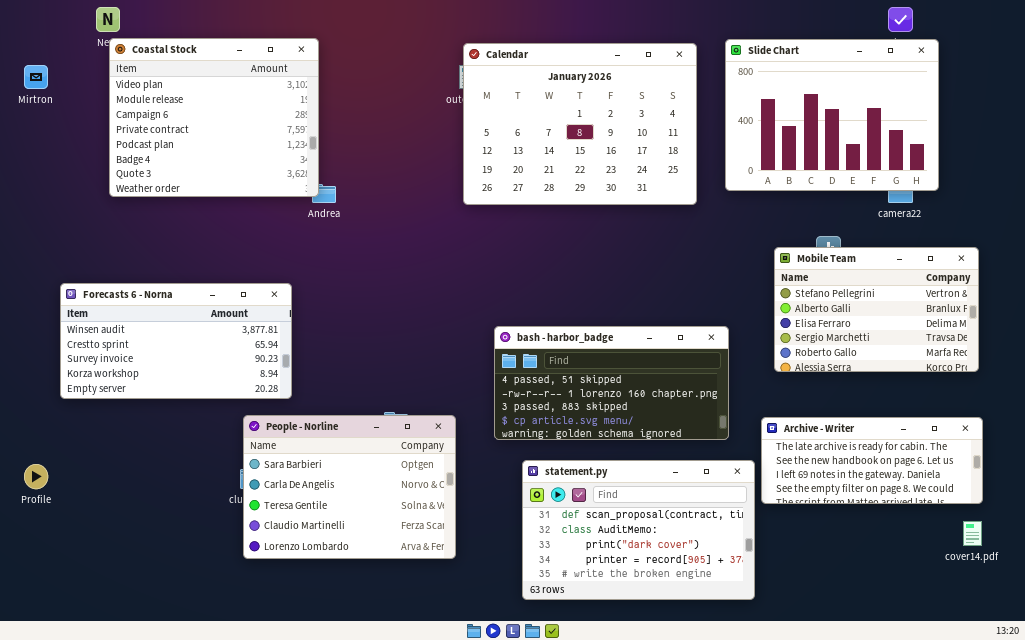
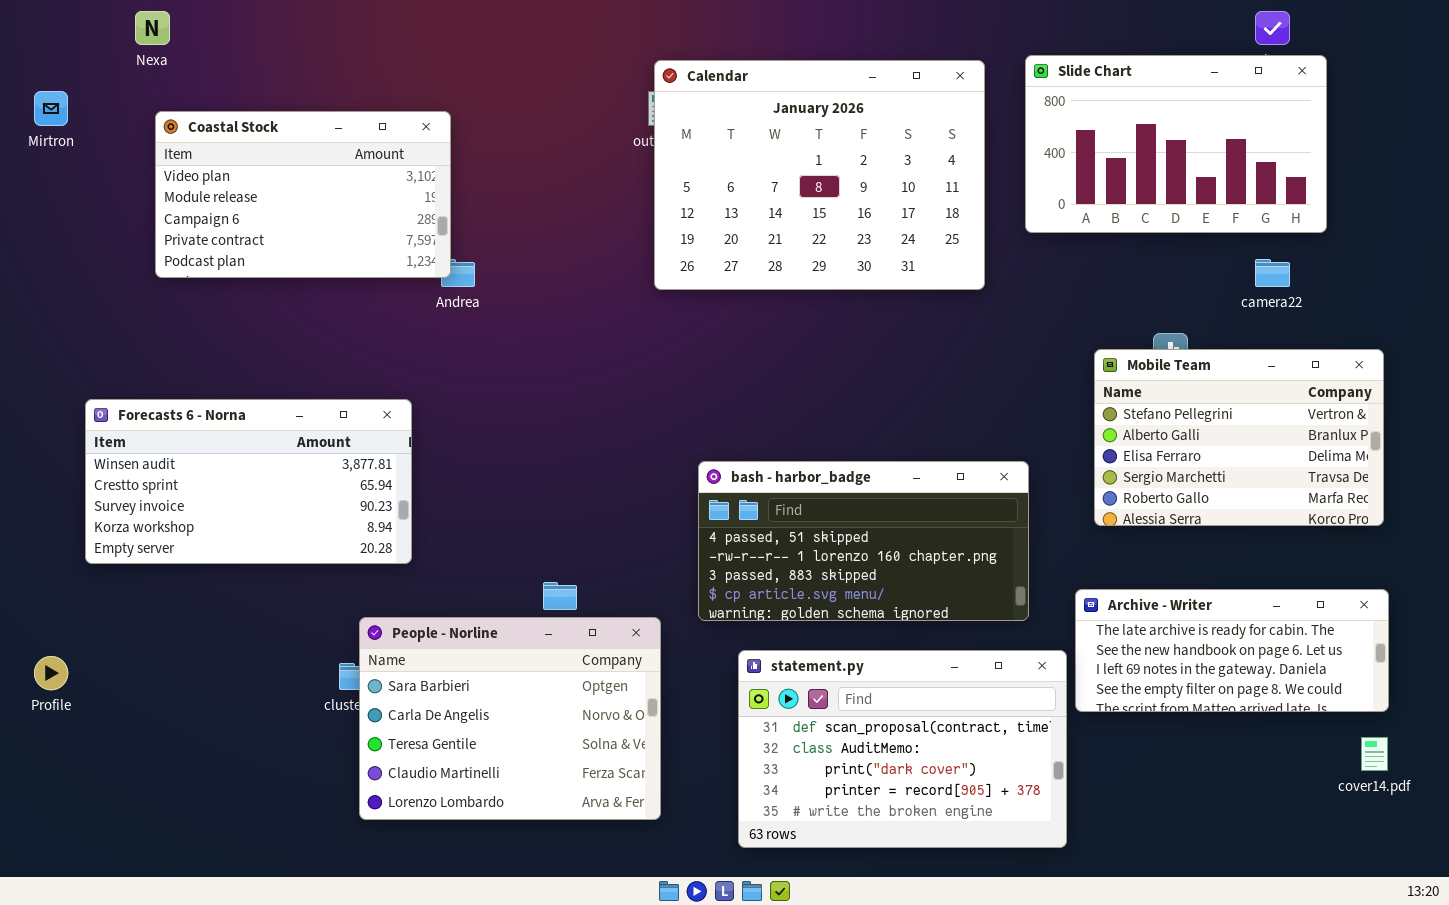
Coastal Stock: [109,38,319,197] -> [155,111,451,278], resized
Slide Chart: [725,39,939,191] -> [1025,55,1327,233], resized
People - Norline: [243,415,456,559] -> [359,617,661,820], moved

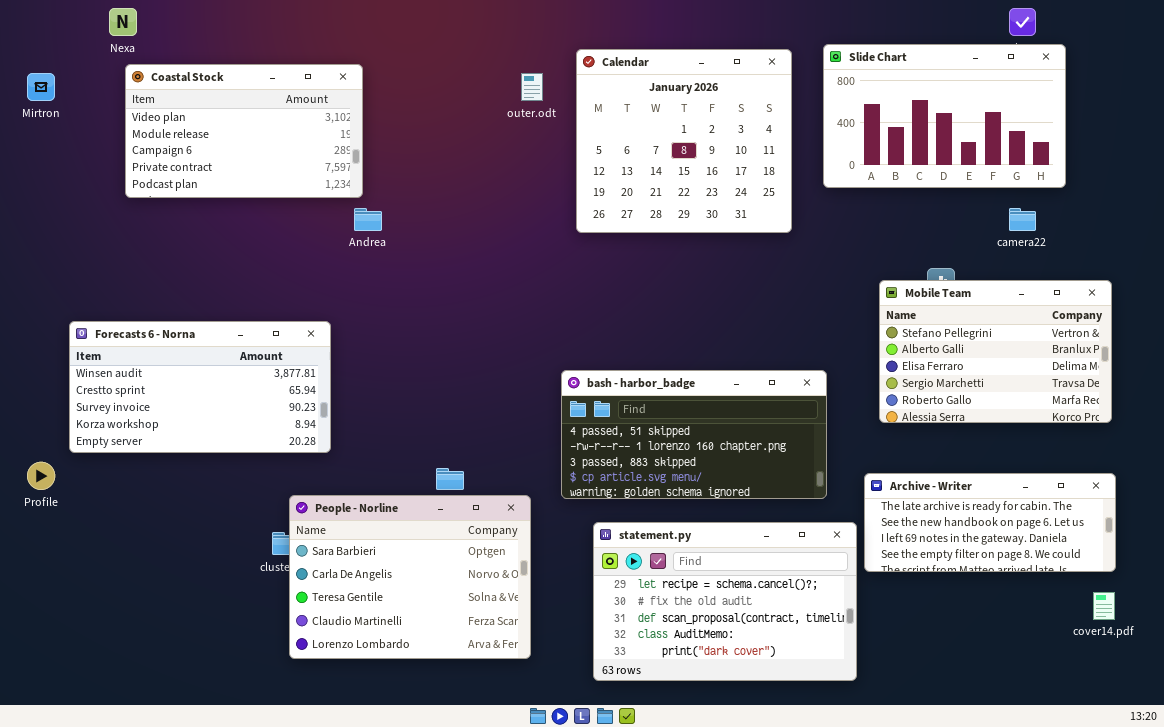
Calendar: [654,60,985,290] -> [576,49,792,233], resized
Coastal Stock: [155,111,451,278] -> [125,64,363,198], moved
statement.py: [738,650,1067,848] -> [593,522,857,681], scrolled up 2 rows
Profile: [34,656,68,690] -> [27,462,55,490], moved

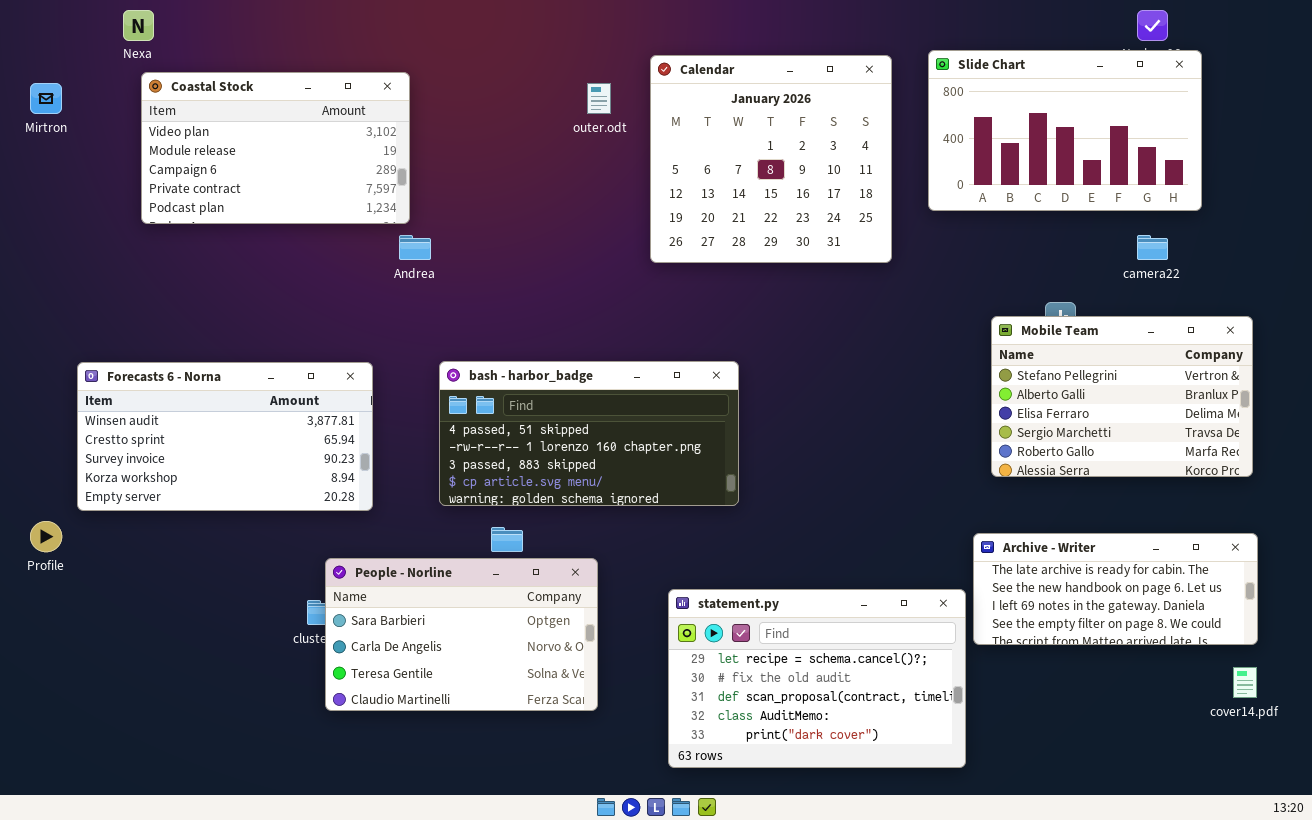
bash - harbor_badge: [561,370,827,499] -> [439,361,739,506], moved
People - Norline: [289,495,531,659] -> [325,558,598,711], resized

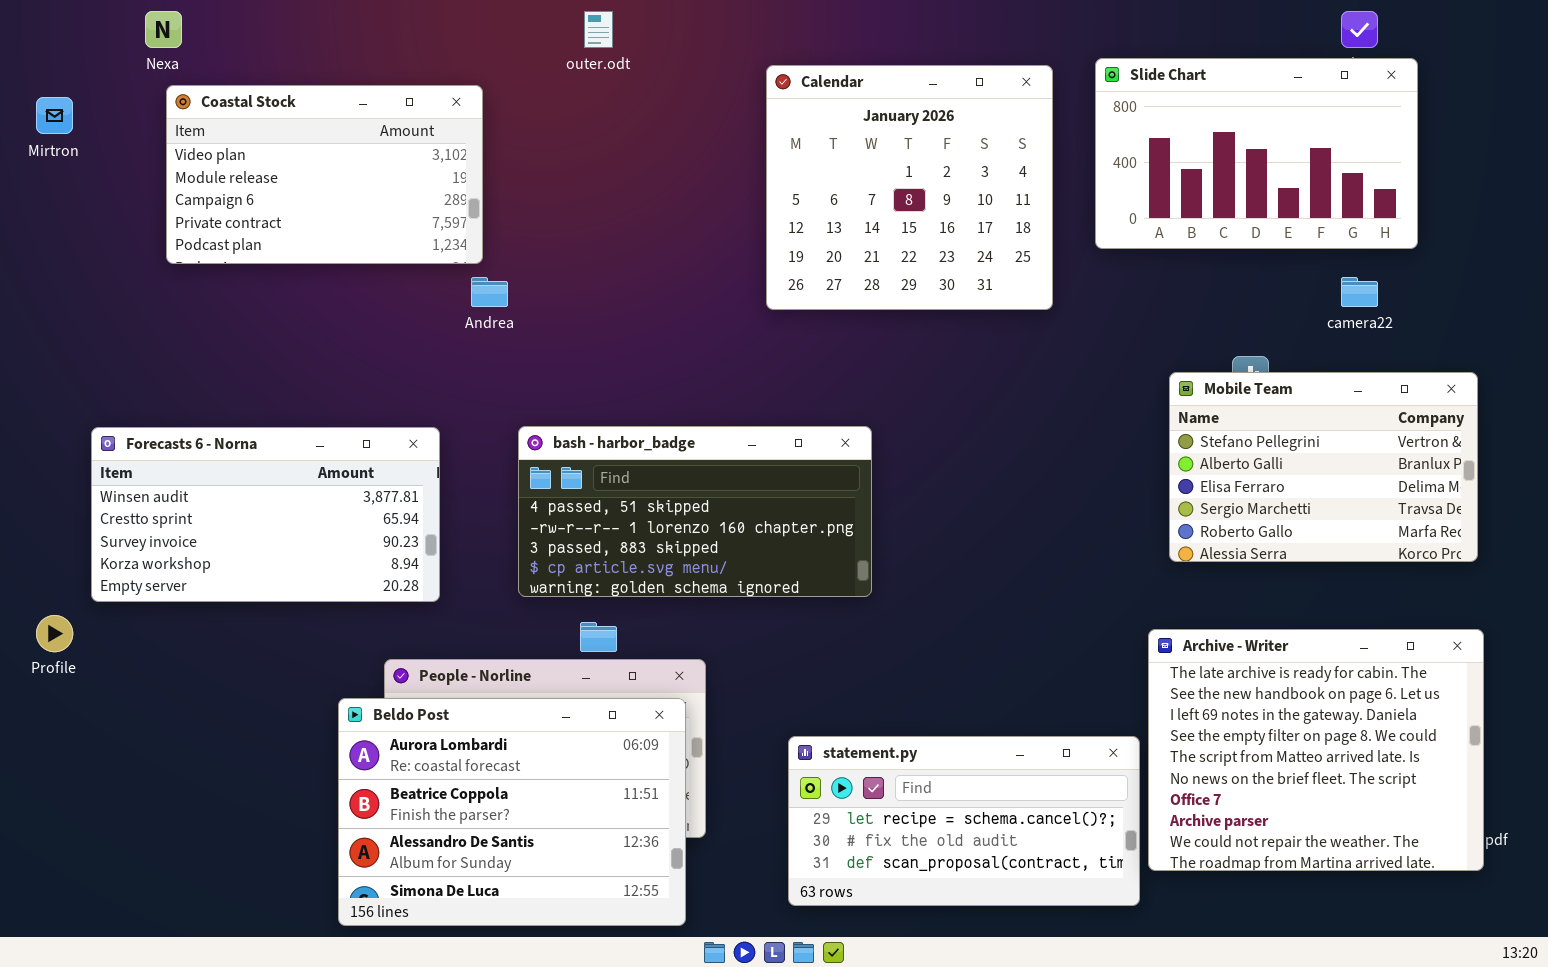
outer.odt: [587,83,611,114] -> [584,11,613,48], moved
Archive - Writer: [973,533,1258,645] -> [1148,629,1484,871], resized
statement.py: [668,589,966,768] -> [788,736,1140,906], resized
Beldo Post: none -> [338,698,686,926], opened

